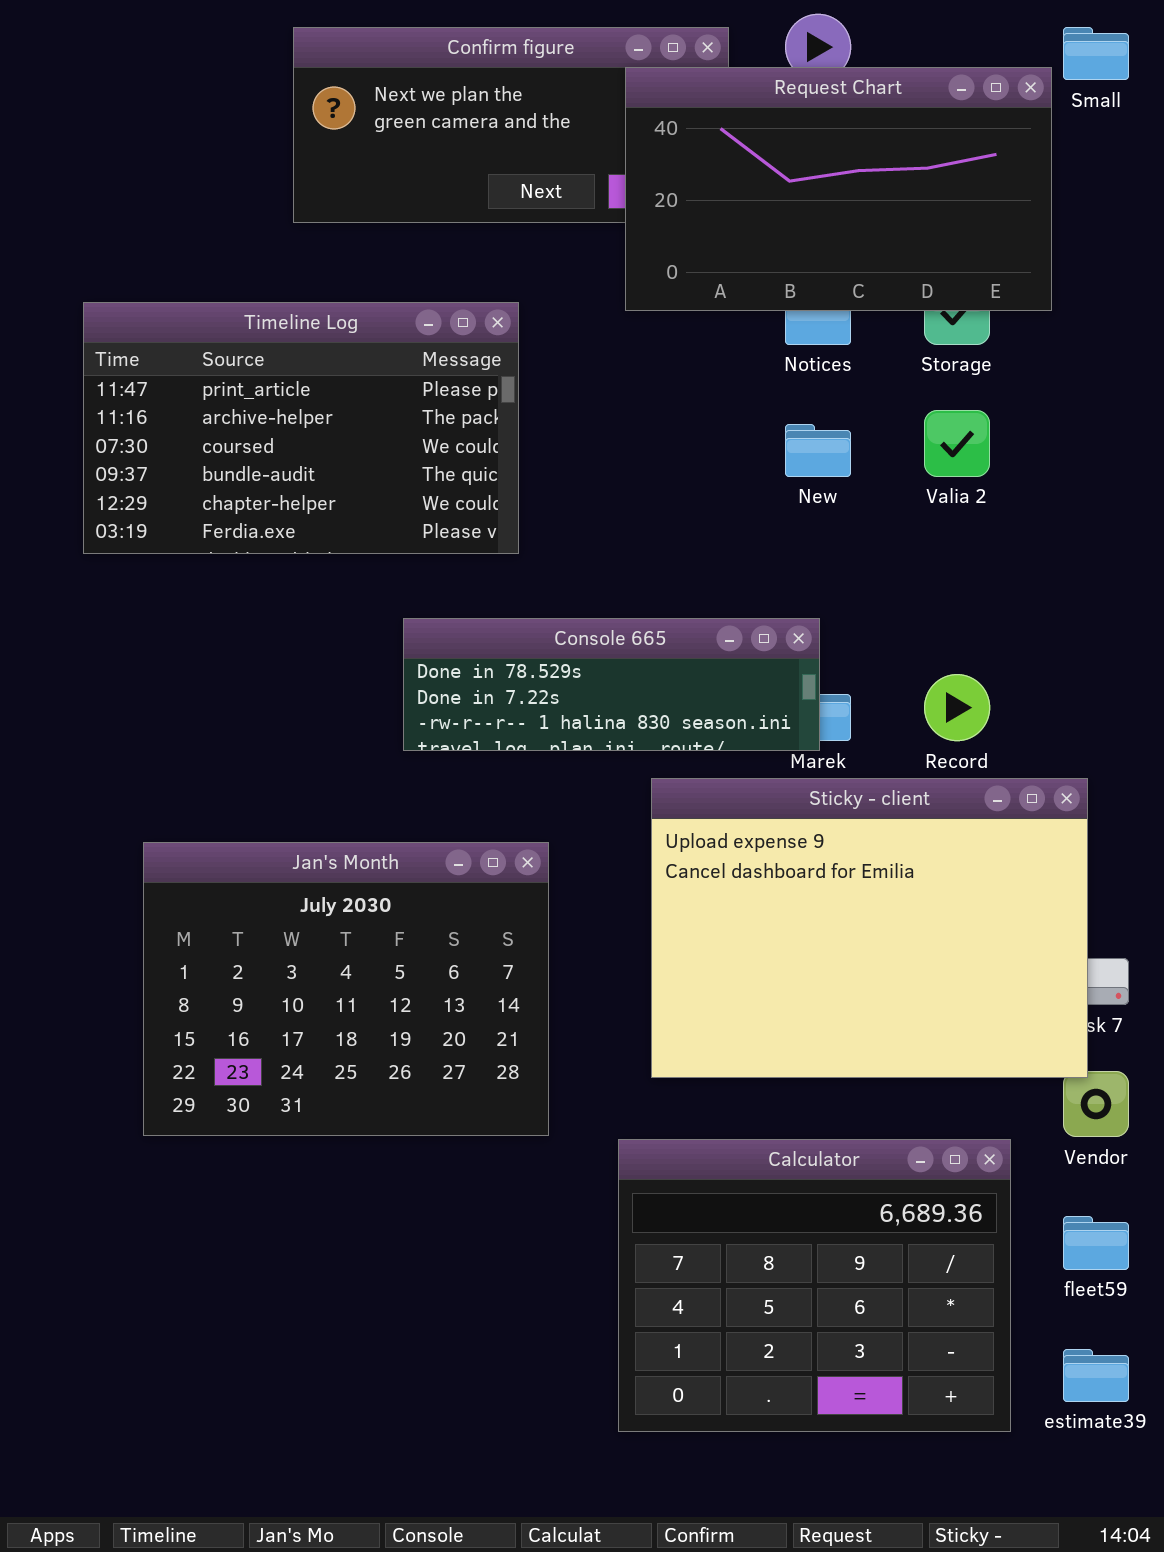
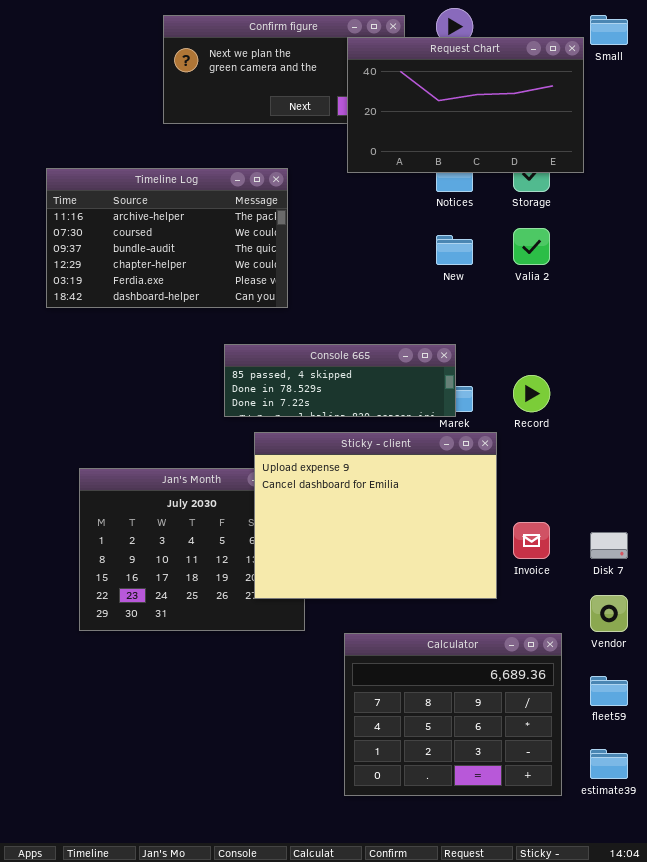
Timeline Log: [83,302,519,554] -> [46,168,288,308], scrolled down 1 row
Console 665: [403,618,820,751] -> [224,344,456,417], scrolled up 1 row
Sticky - client: [651,778,1088,1078] -> [254,432,497,599], moved

